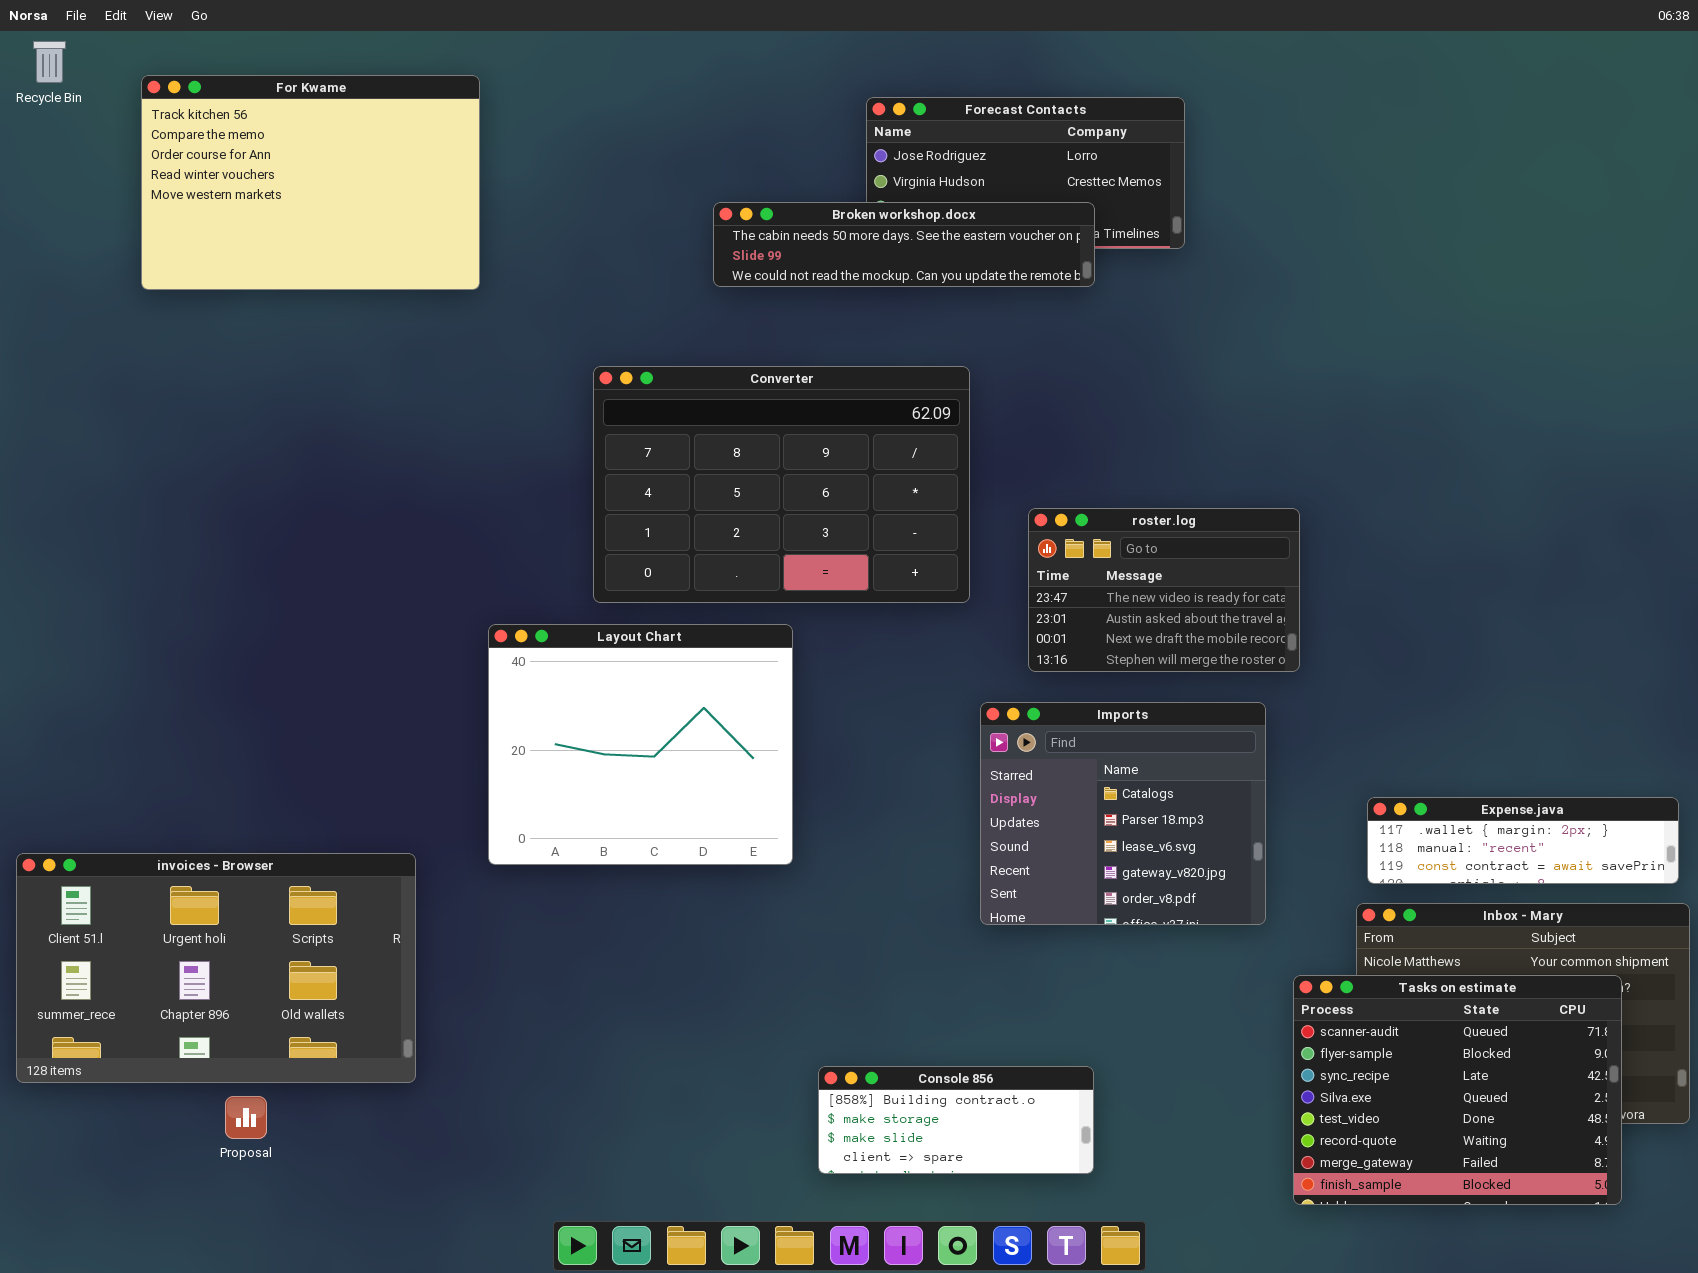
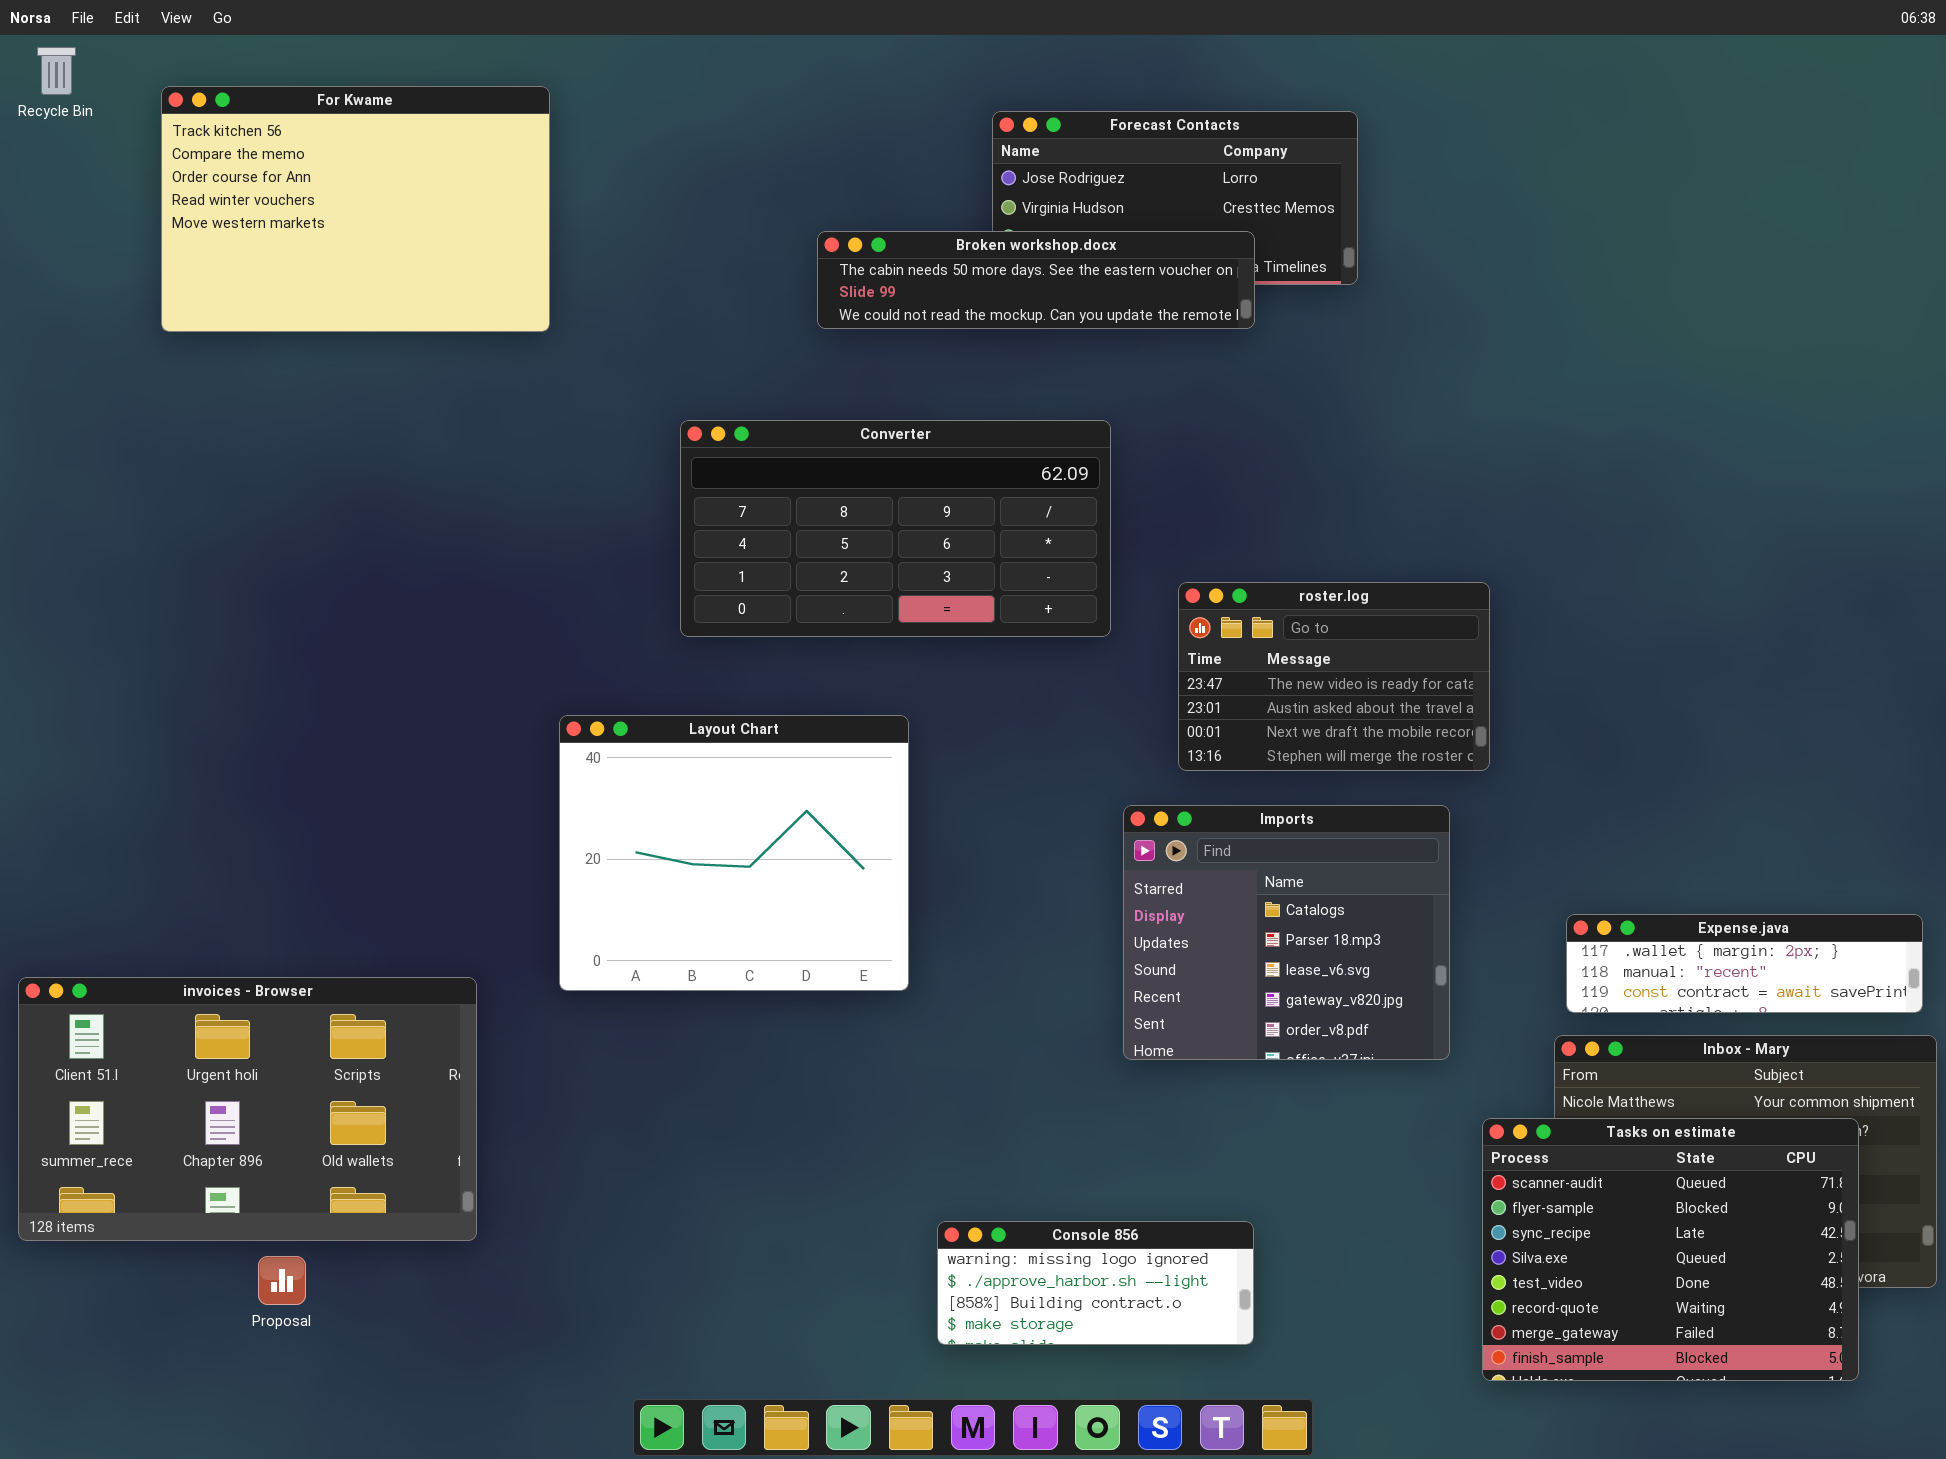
Converter: [593,366,970,603] -> [680,420,1111,637], resized
Console 856: [818,1066,1094,1174] -> [937,1221,1254,1345], scrolled up 2 rows

